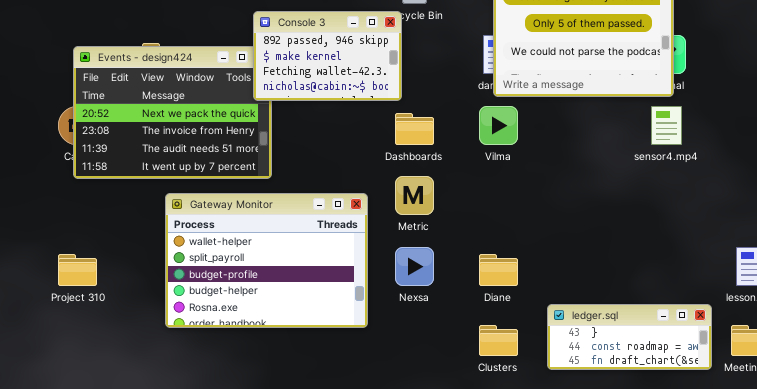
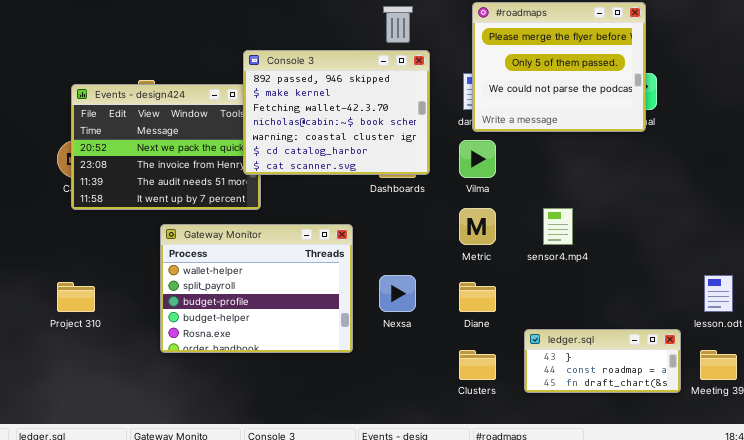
Console 3: [253,11,402,101] -> [243,50,430,175], resized
sensor4.mp4: [651,106,682,145] -> [543,208,573,245], moved
Metric: [395,176,434,215] -> [459,208,496,245], moved

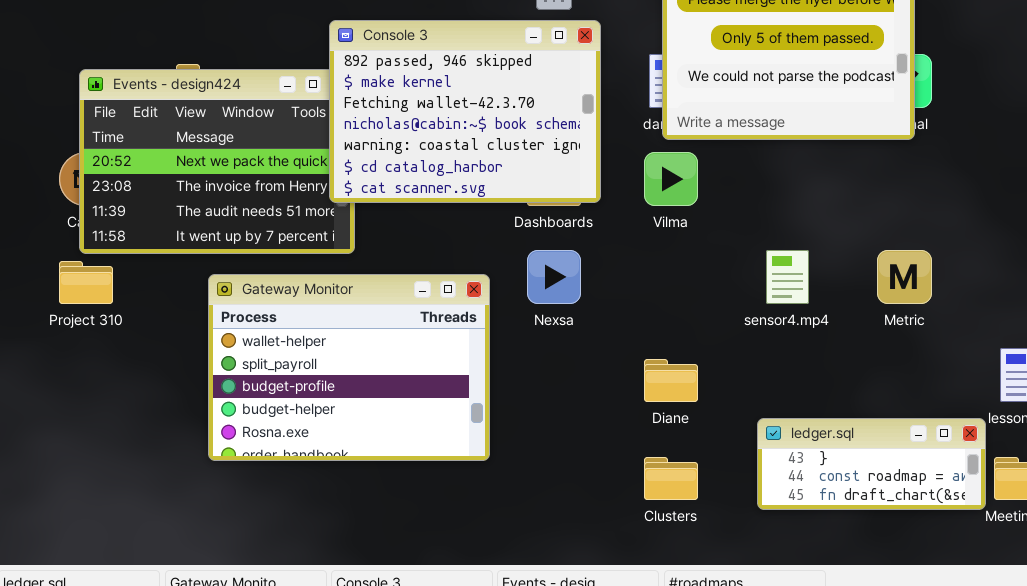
Metric: [459,208,496,245] -> [877,250,932,304], moved
Nexsa: [379,275,416,312] -> [527,250,581,304], moved
Project 310: [57,282,95,312] -> [59,261,113,304], moved
ledger.sql: [524,329,681,393] -> [757,418,986,510], moved

